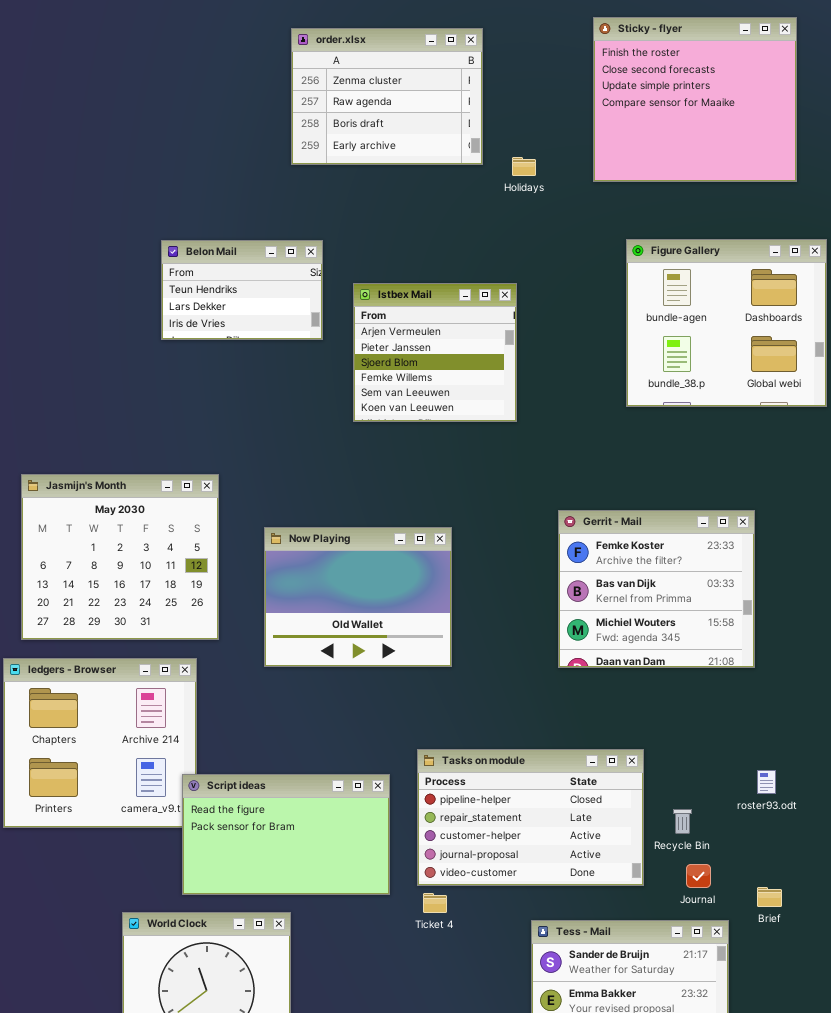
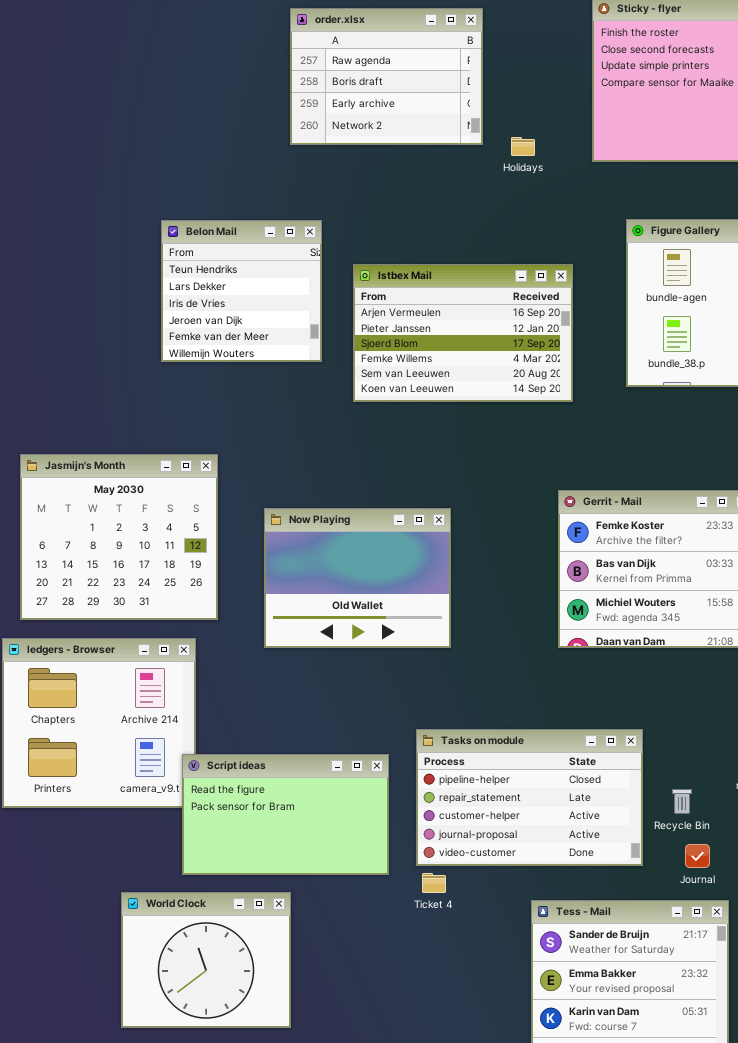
order.xlsx: [291,28,483,165] -> [290,8,483,145], scrolled down 1 row
Belon Mail: [161,240,323,340] -> [161,220,322,362], resized
Istbex Mail: [353,283,517,422] -> [353,264,573,402], resized

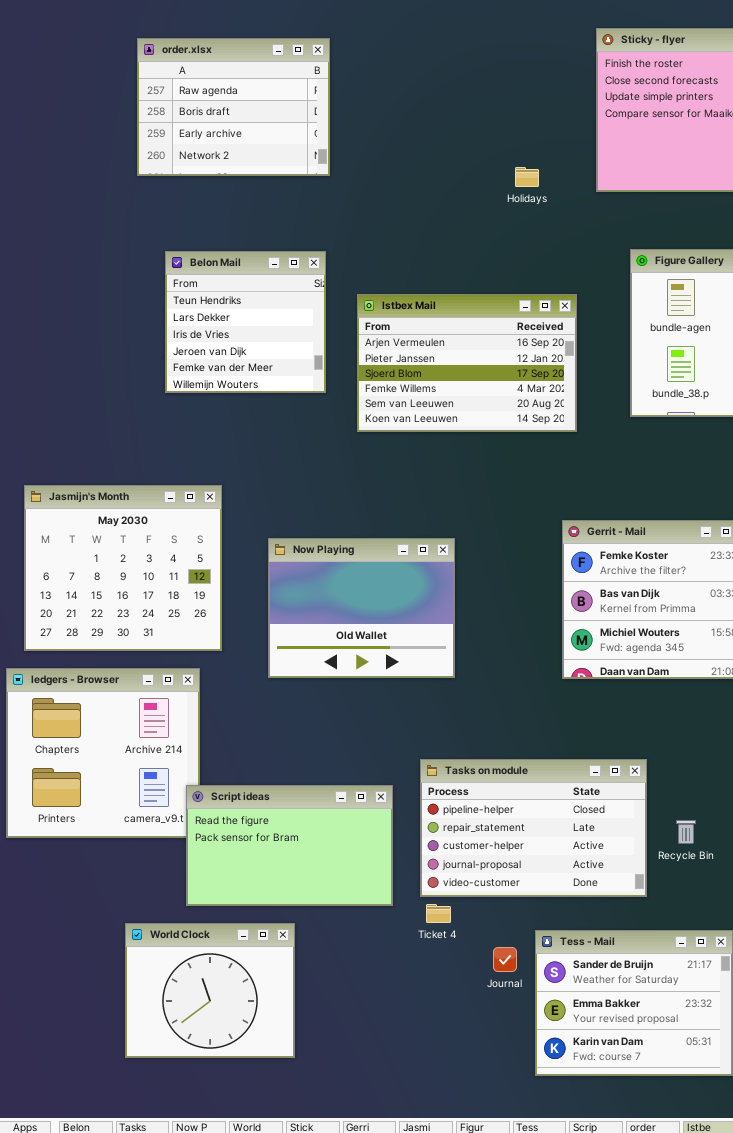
order.xlsx: [290,8,483,145] -> [137,38,330,176], moved
Journal: [685,844,710,868] -> [493,947,517,972], moved

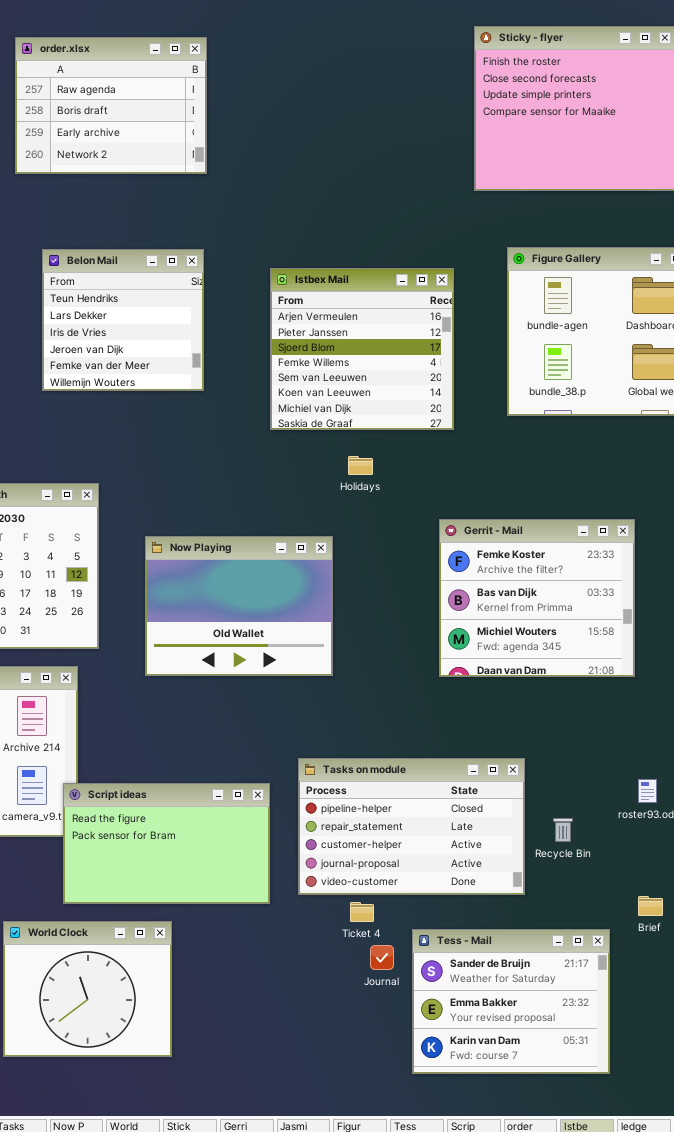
Holidays: [515,167,539,187] -> [348,456,373,475], moved
Istbex Mail: [357,294,577,432] -> [270,268,454,430], resized
Ticket 4: [426,904,451,923] -> [350,902,374,922], moved

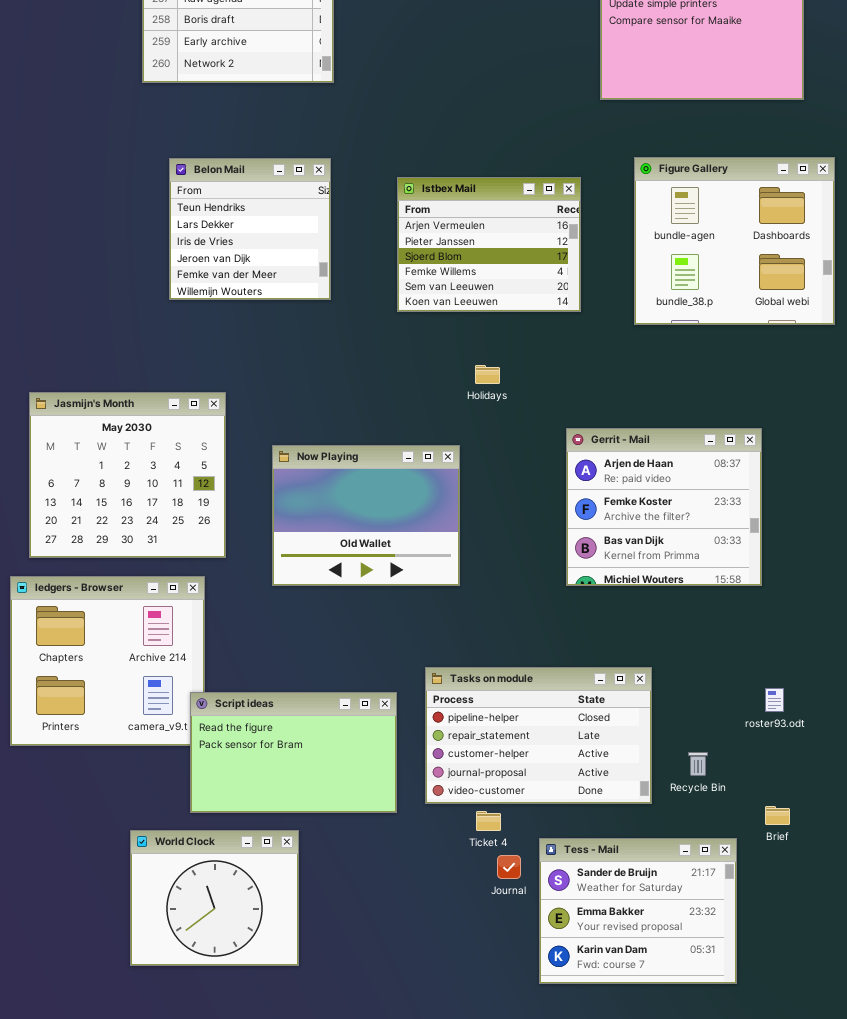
Istbex Mail: [270,268,454,430] -> [397,177,581,312], resized
Gerrit - Mail: [439,519,635,677] -> [566,428,762,586], scrolled up 1 row
Recycle Bin: [553,818,573,842] -> [688,752,708,776], moved

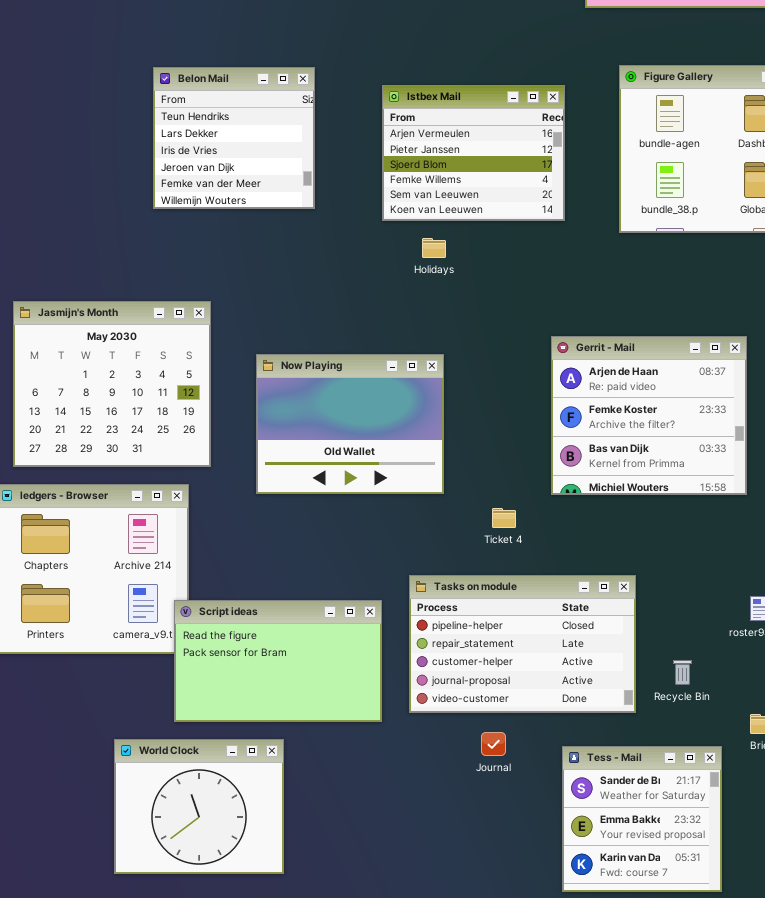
Holidays: [475,365,500,384] -> [422,238,446,258], moved
Ticket 4: [476,811,501,831] -> [492,508,516,528], moved
Tess - Mail: [539,838,737,984] -> [562,746,722,892], resized
Journal: [497,855,521,879] -> [481,732,506,756], moved

